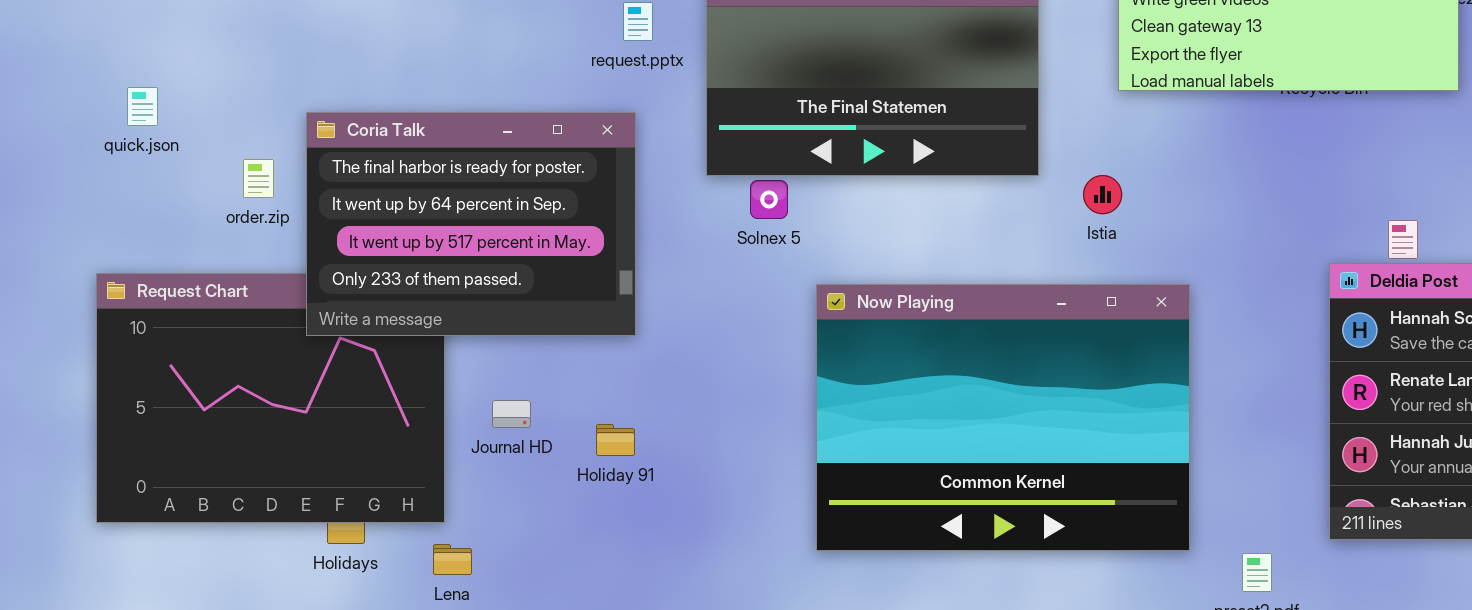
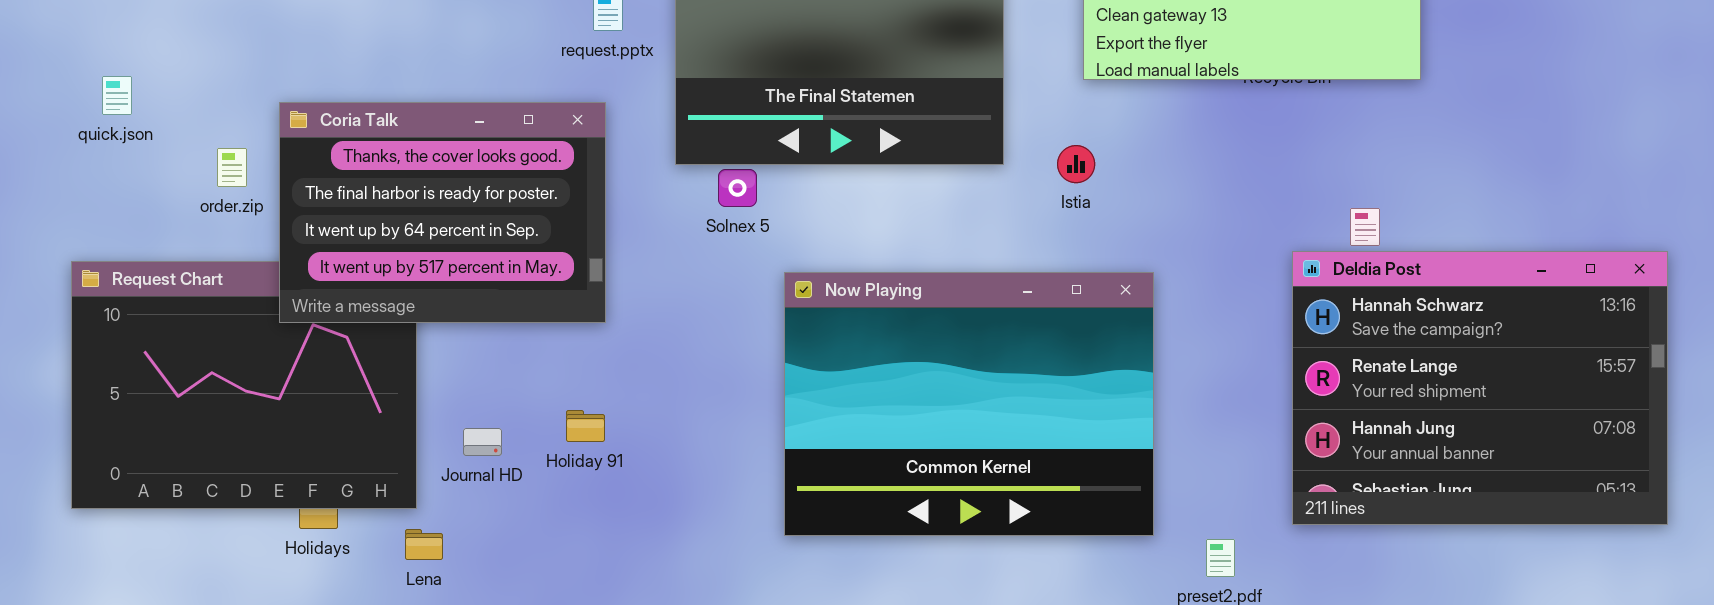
Coria Talk: [306,112,636,336] -> [279,102,606,323], scrolled up 1 row
Istia: [1083,175,1122,214] -> [1057,145,1095,183], moved
Journal HD: [492,400,531,428] -> [463,428,502,456], moved

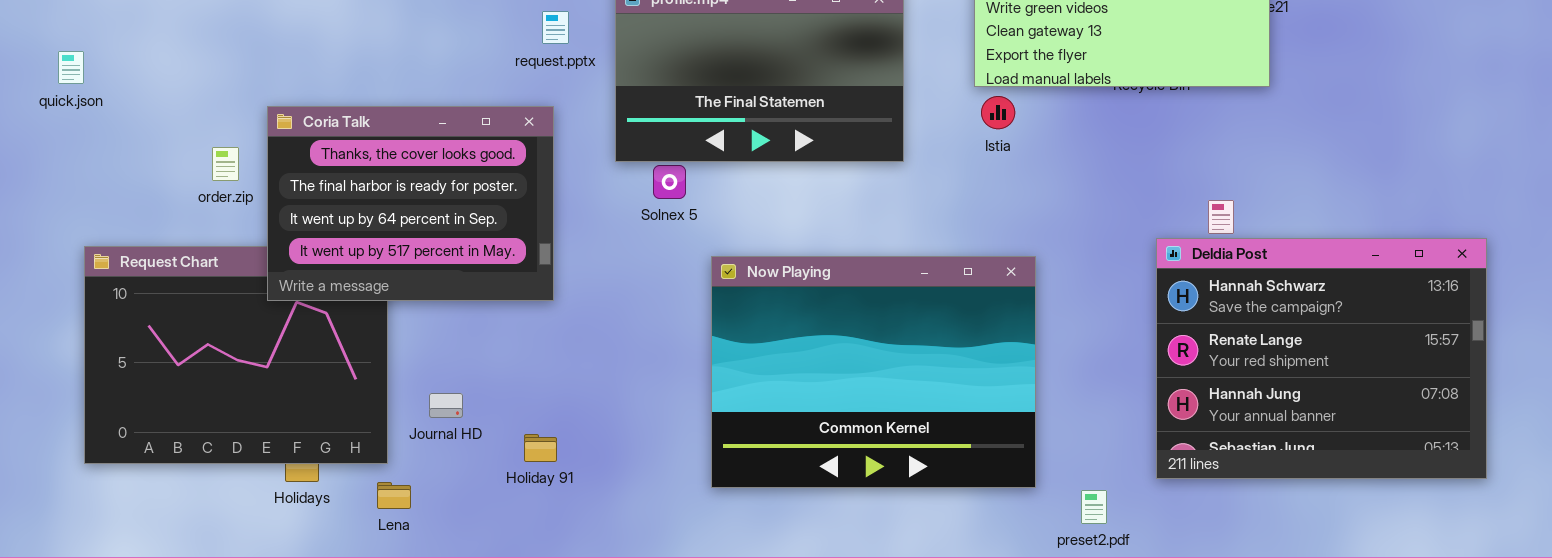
quick.json: [102,76,132,115] -> [58,51,84,84], moved
Istia: [1057,145,1095,183] -> [981,96,1015,129], moved
Holiday 91: [566,410,605,442] -> [524,434,557,462], moved

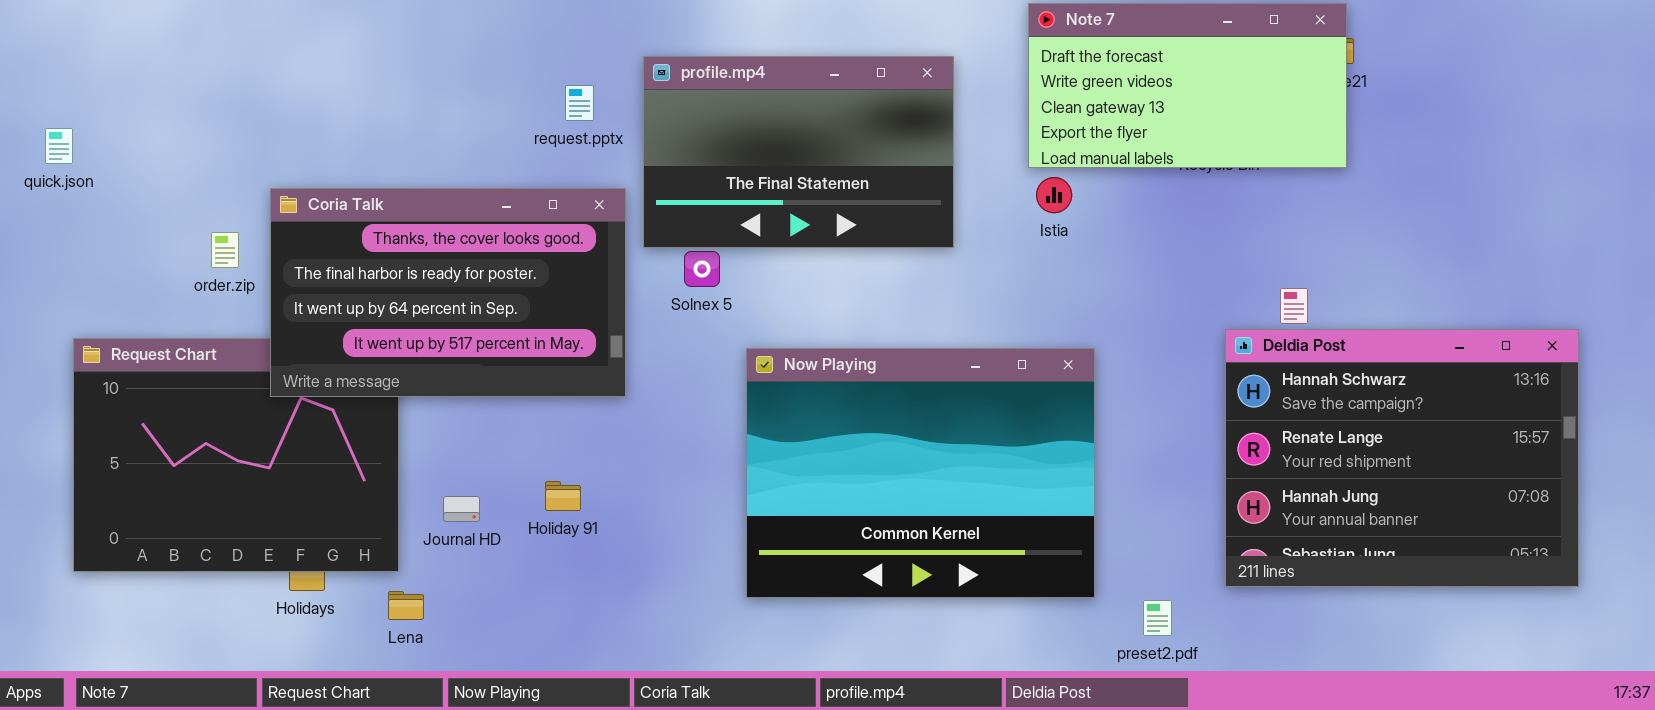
Coria Talk: [267,106,554,301] -> [270,188,626,397], resized
Holiday 91: [524,434,557,462] -> [545,481,581,511], moved

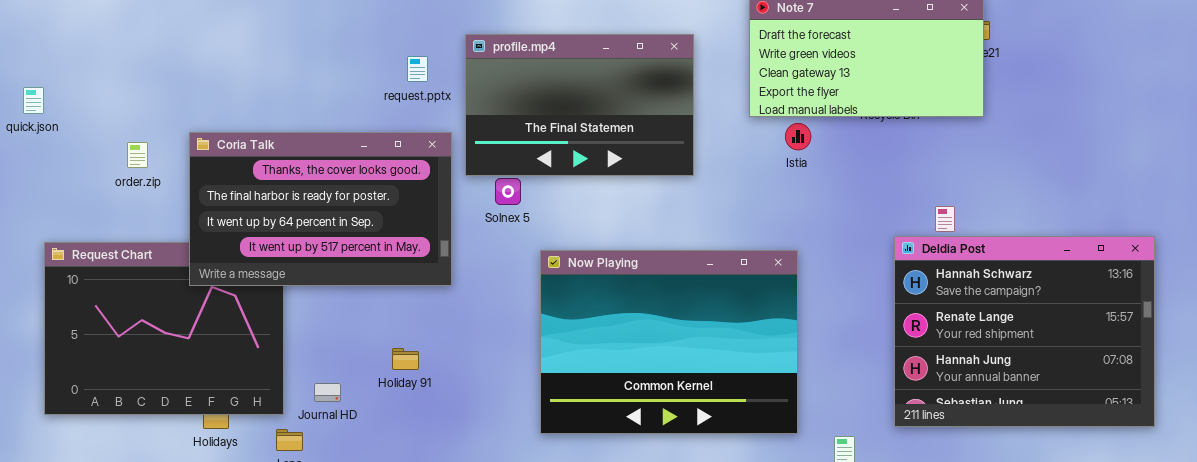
Istia: [1036,177,1072,213] -> [785,123,811,150], moved
order.zip: [211,232,239,268] -> [127,142,148,168], moved
Journal HD: [443,496,480,522] -> [314,383,341,402], moved

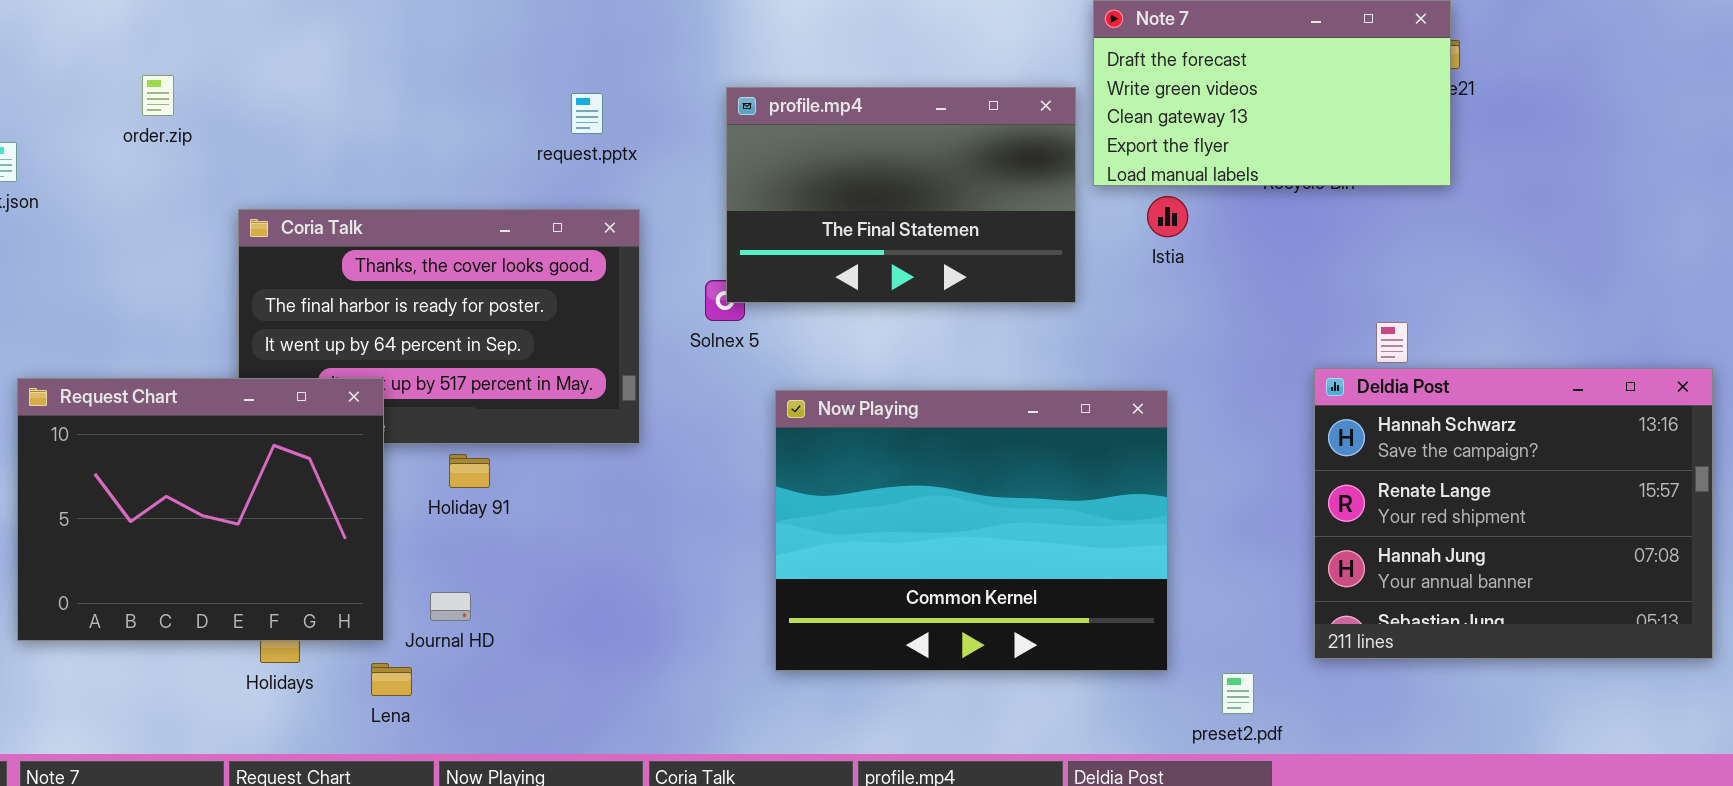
profile.mp4: [465,34,694,176] -> [726,87,1076,303], moved
order.zip: [127,142,148,168] -> [142,75,174,116], moved
Request Chart: [44,242,284,415] -> [17,378,384,641], raised
Holiday 91: [392,348,419,370] -> [449,454,490,488], moved

